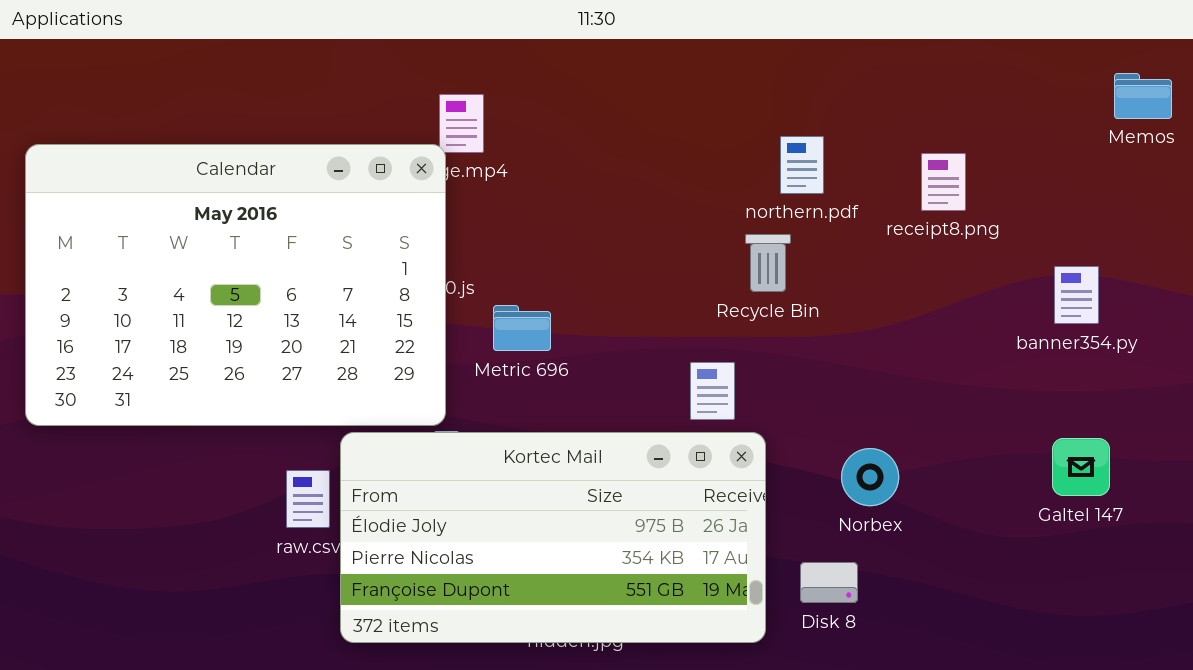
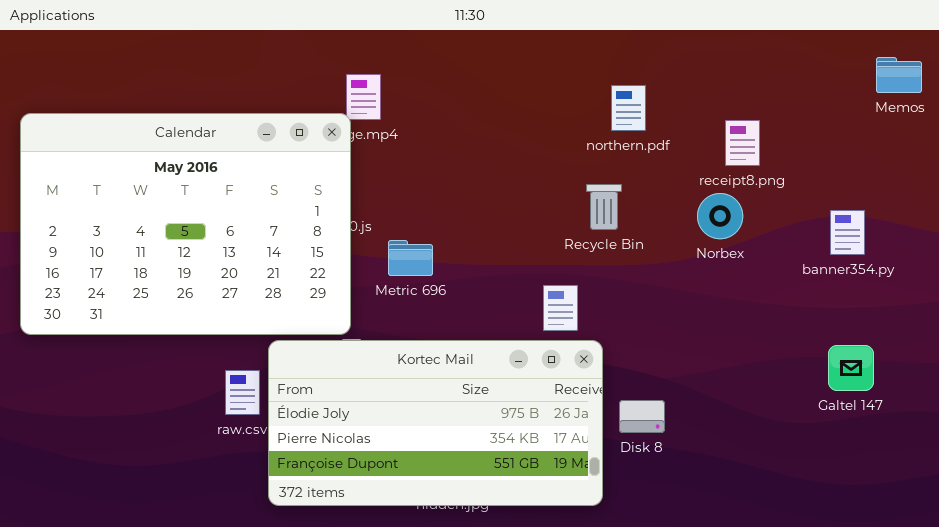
northern.pdf: [780,136,824,194] -> [611,85,646,131], moved
Norbex: [841,448,899,506] -> [697,193,743,239], moved
Disk 8: [800,562,858,603] -> [619,400,665,433], moved

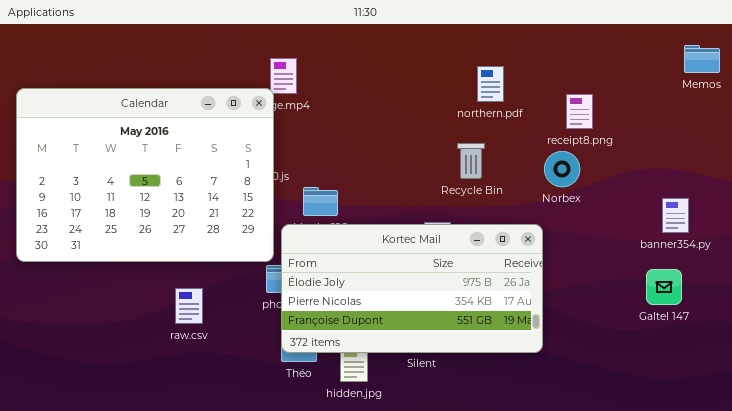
banner354.py: [830,210,865,255] -> [662,198,689,233], moved
Kortec Mail: [268,340,603,506] -> [281,224,543,353], moved

